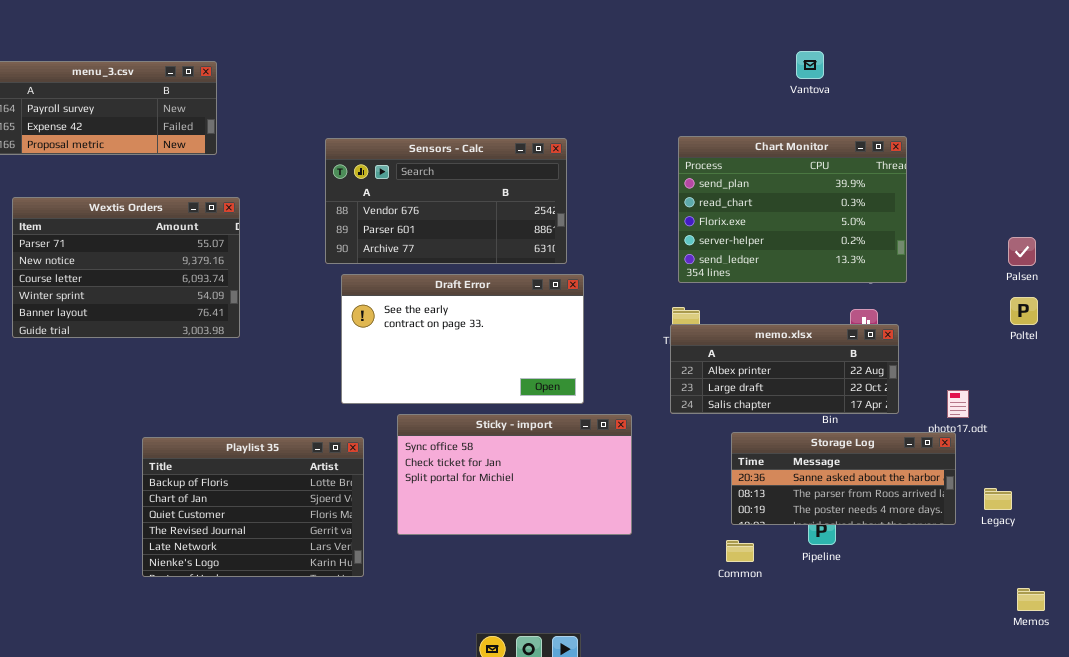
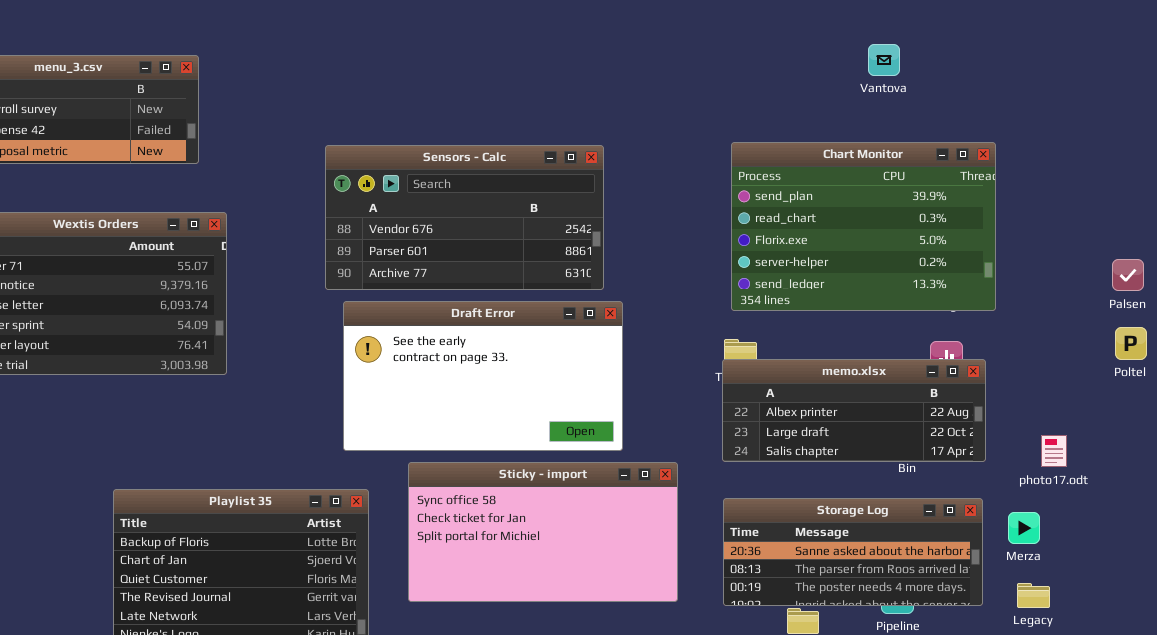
Storage Log: [731,432,956,525] -> [723,498,983,606], moved
Legacy: [984,488,1012,510] -> [1017,583,1050,608], moved

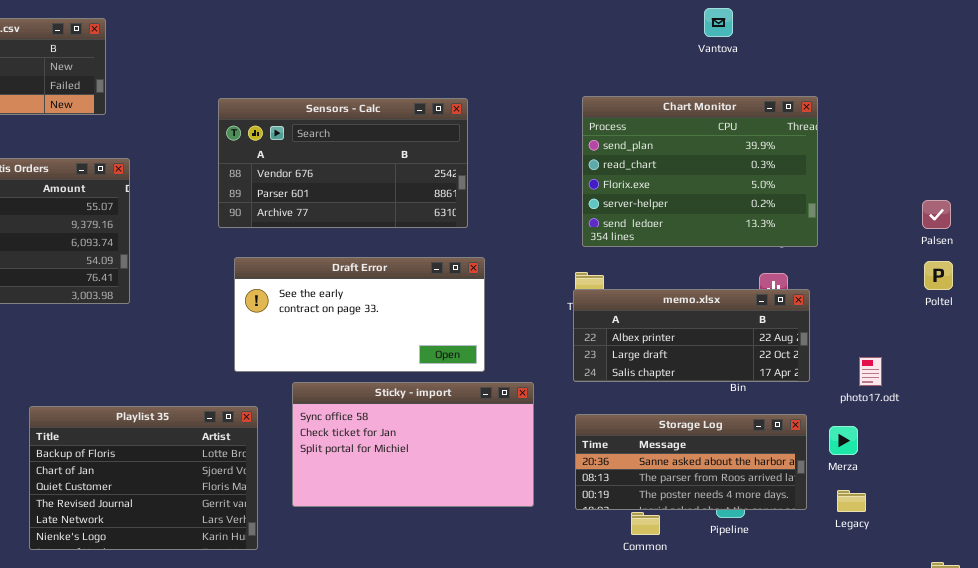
Draft Error: [343,301,623,451] -> [234,257,485,372], resized

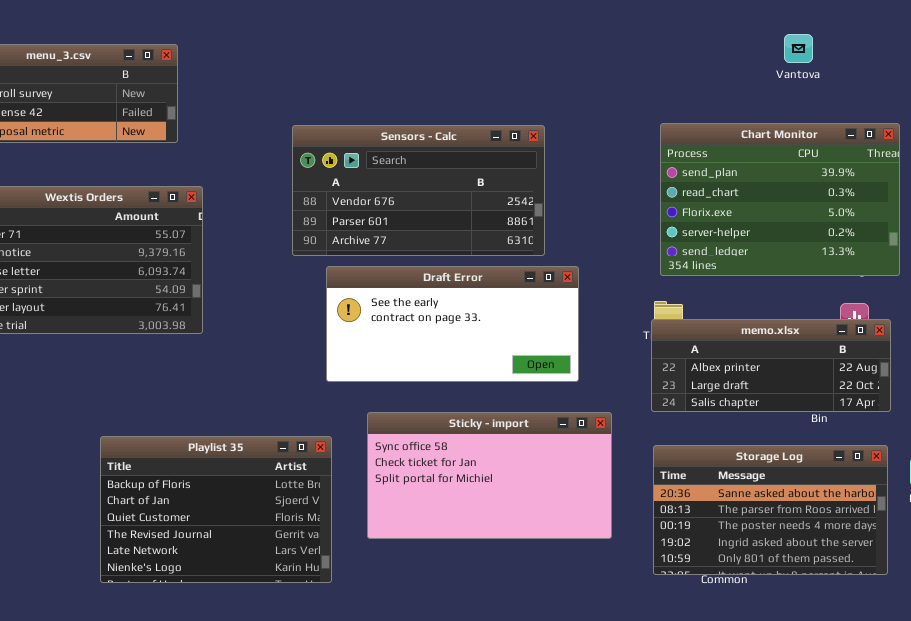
Draft Error: [234,257,485,372] -> [326,266,579,382], moved
Storage Log: [575,414,807,510] -> [653,445,888,575], resized

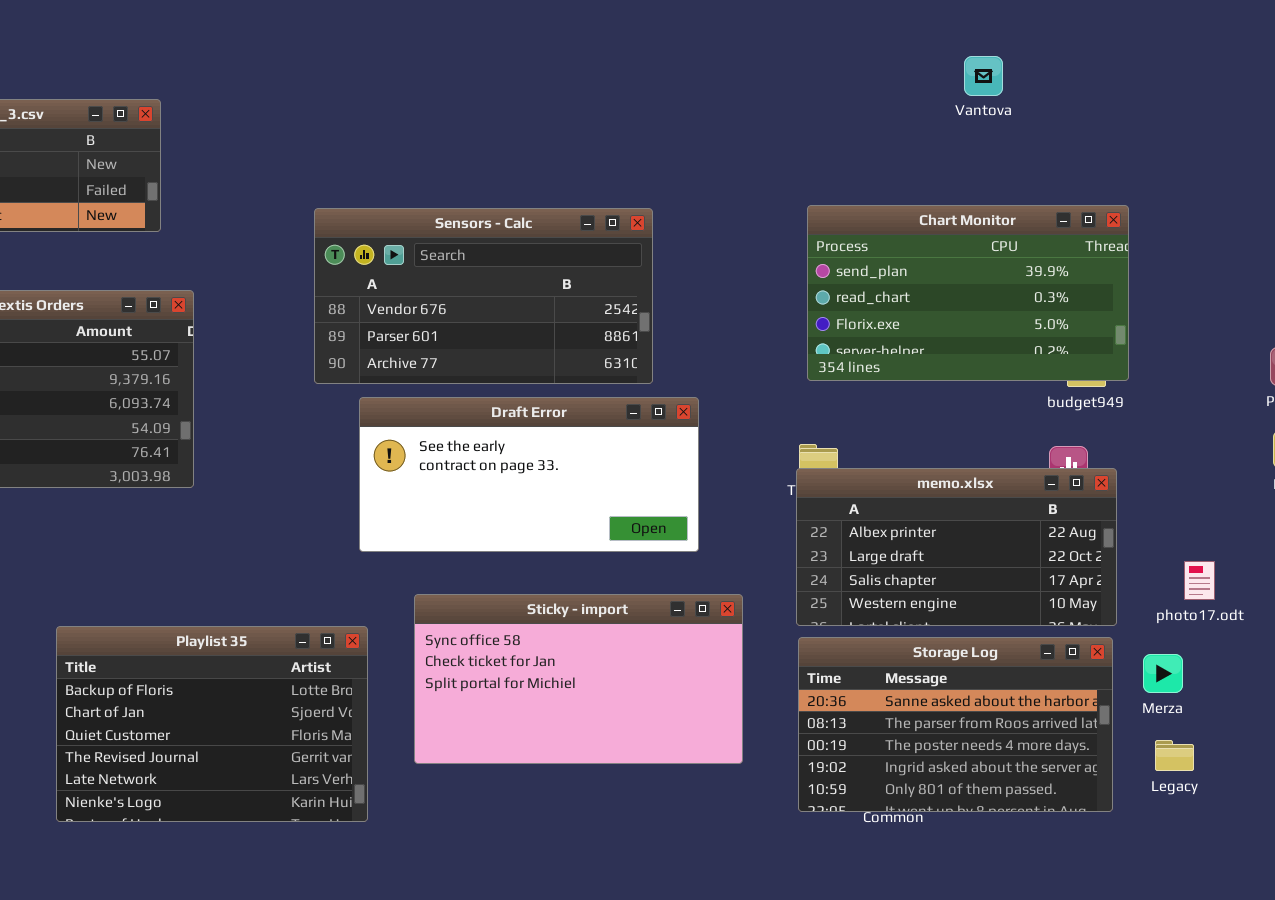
Vantova: [784,34,813,63] -> [964,56,1003,96], moved
Chart Monitor: [660,123,900,276] -> [807,205,1129,381], resized
memo.xlsx: [651,319,891,412] -> [796,468,1117,626], resized

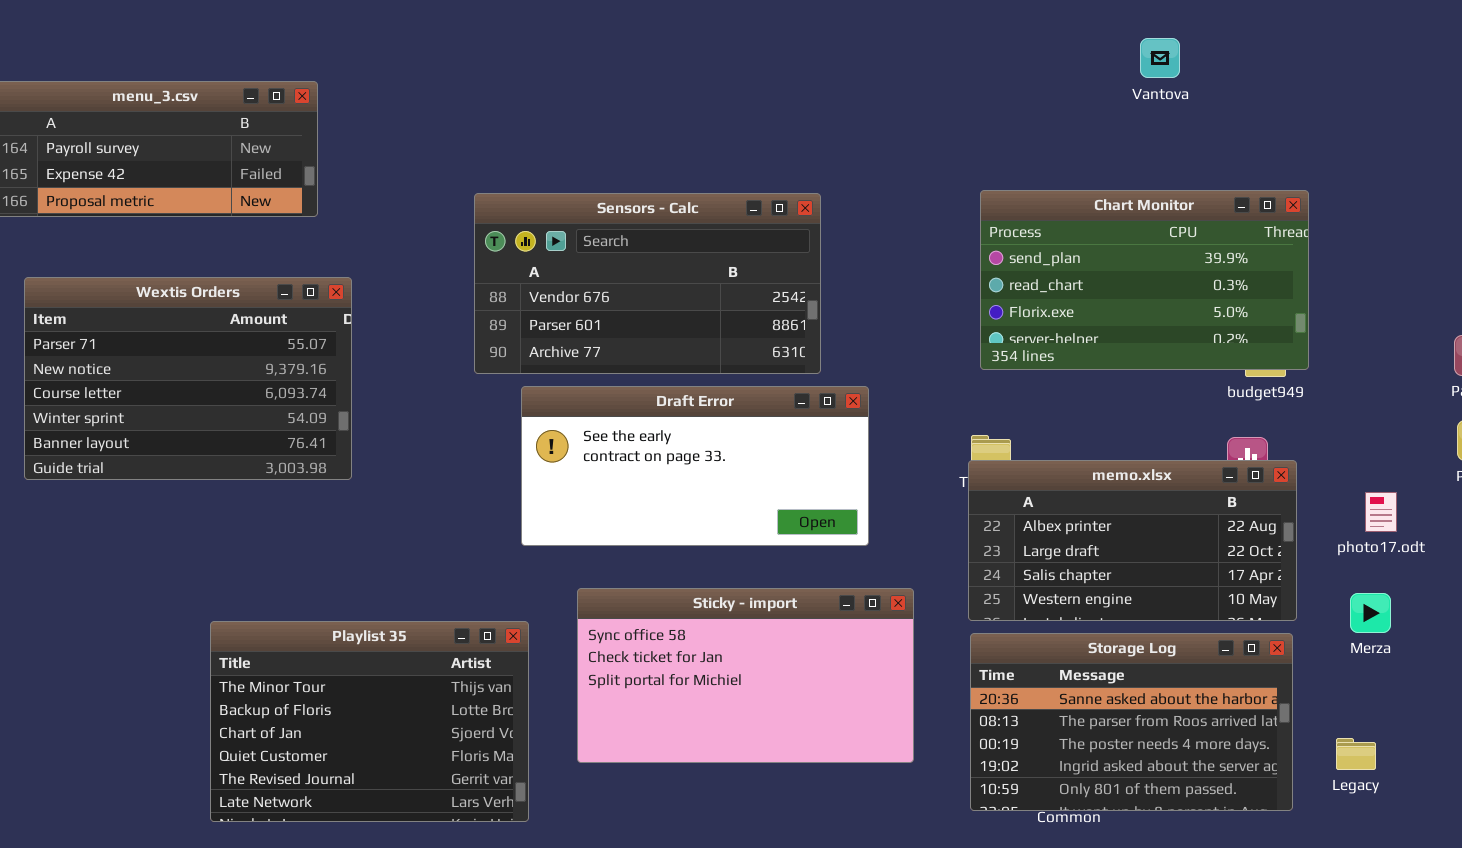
photo17.odt: [1184,561,1215,600] -> [1365,492,1397,532], moved
Playlist 35: [56,626,368,822] -> [210,621,529,822], scrolled up 1 row
Merza: [1143,654,1183,693] -> [1350,593,1391,633], moved

